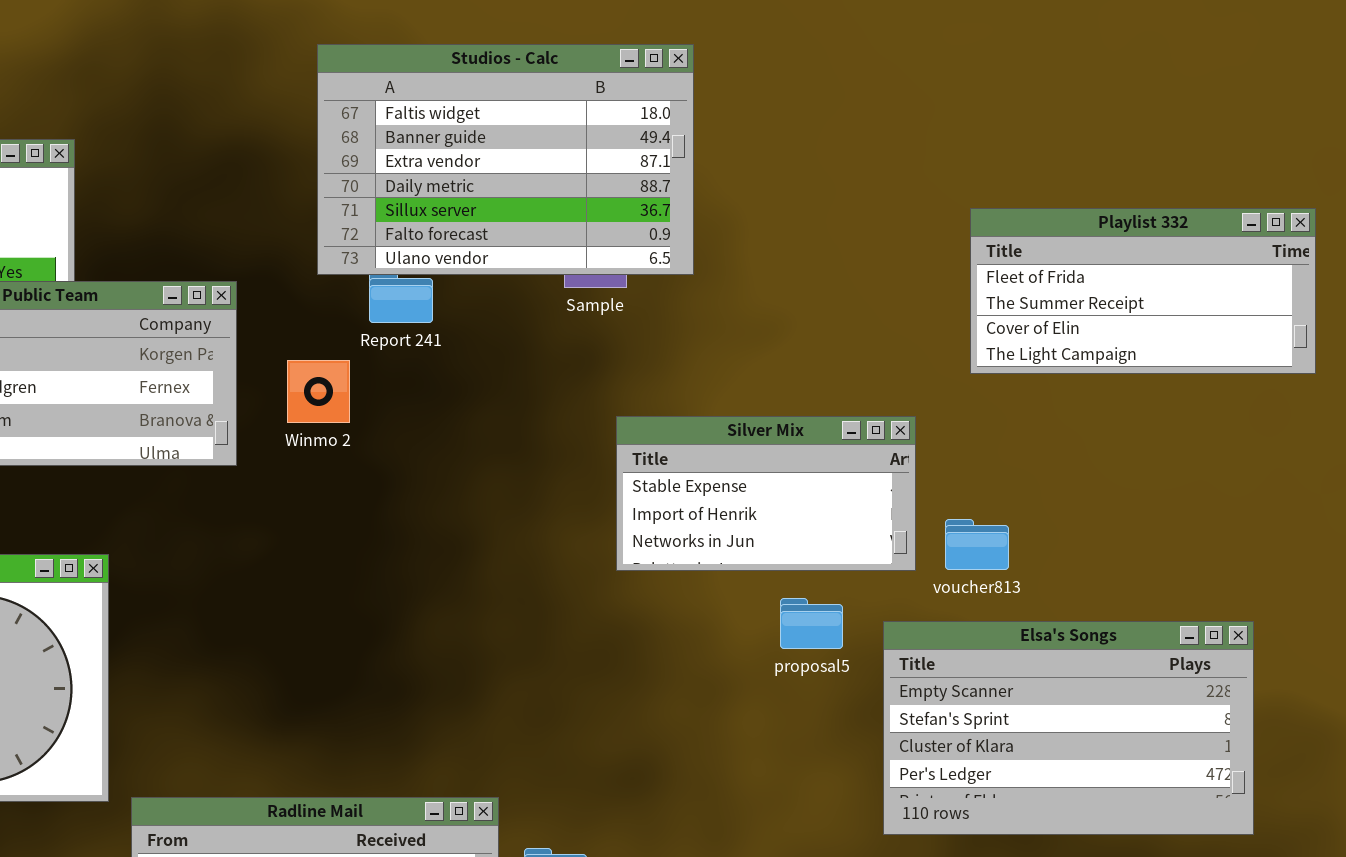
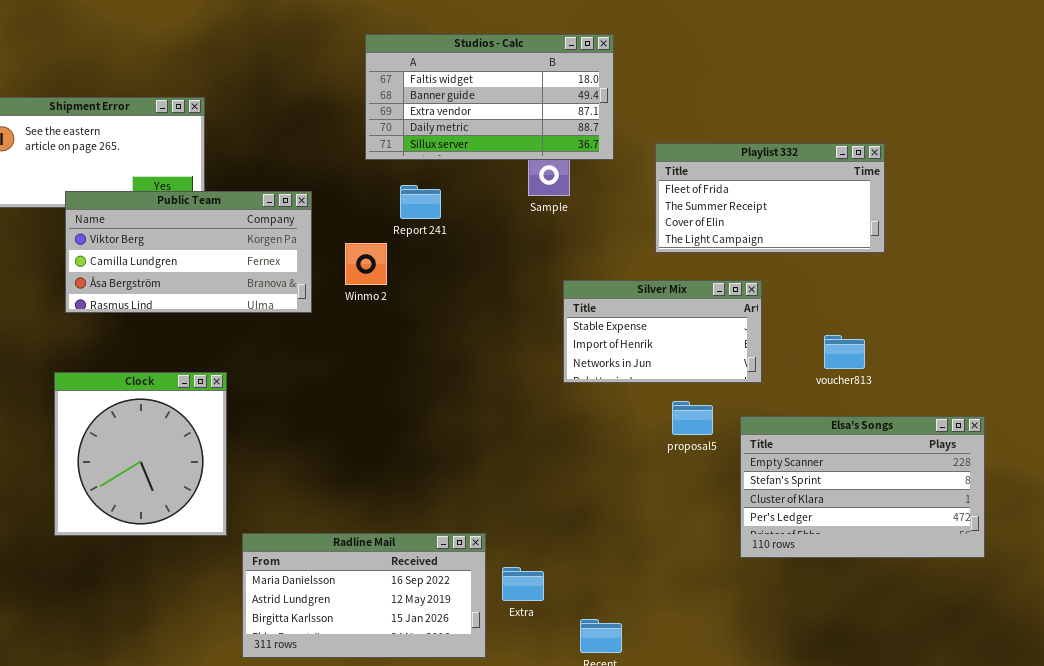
Studios - Calc: [317,44,694,275] -> [365,34,614,160], resized
Playlist 332: [970,208,1316,374] -> [655,143,885,253], moved
voucher813: [945,519,1009,570] -> [824,335,865,369], moved

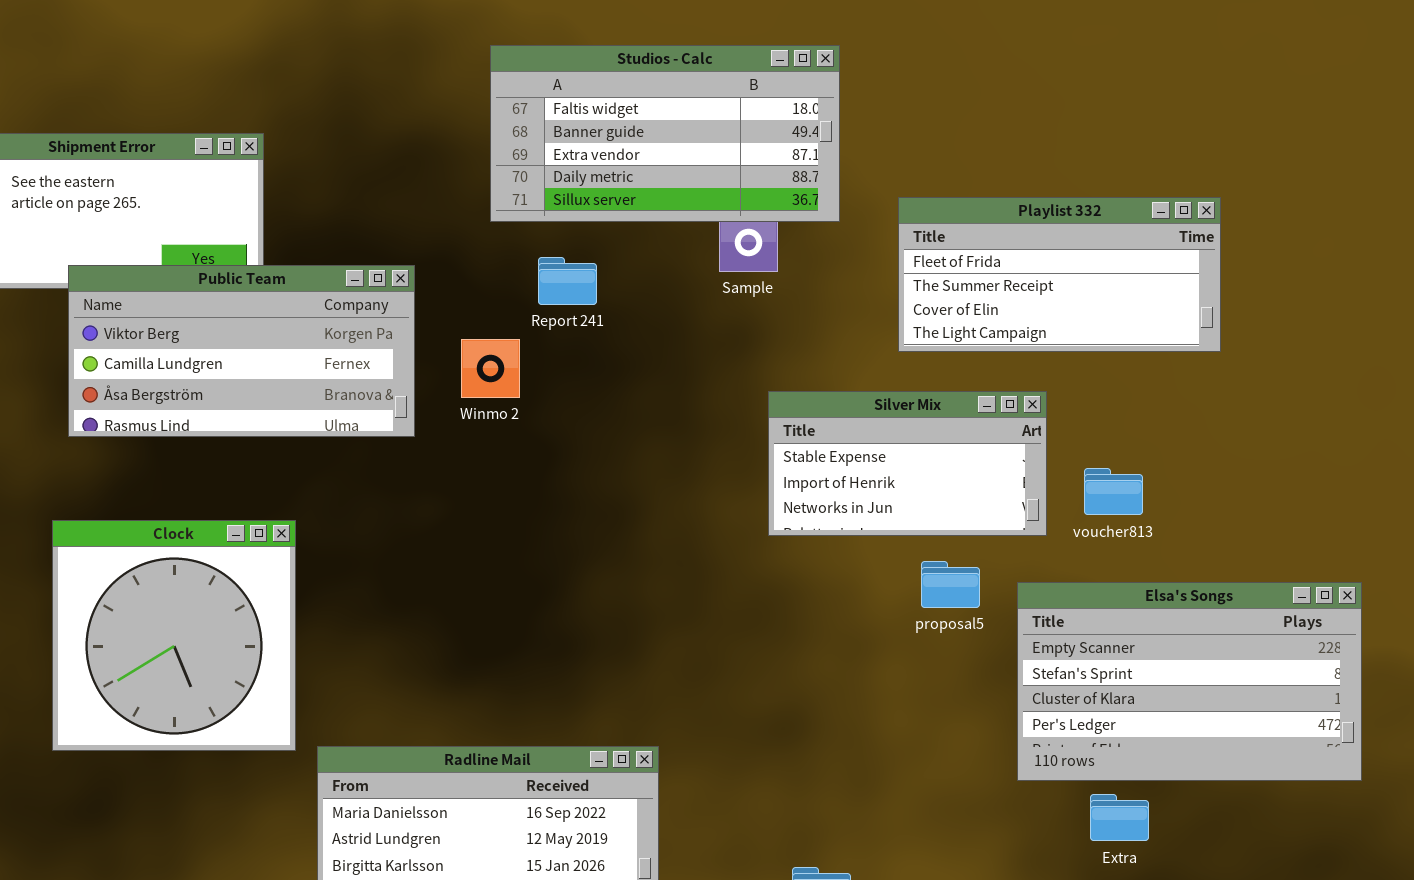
voucher813: [824,335,865,369] -> [1084,468,1143,515], moved
Extra: [502,567,544,601] -> [1090,794,1149,841], moved

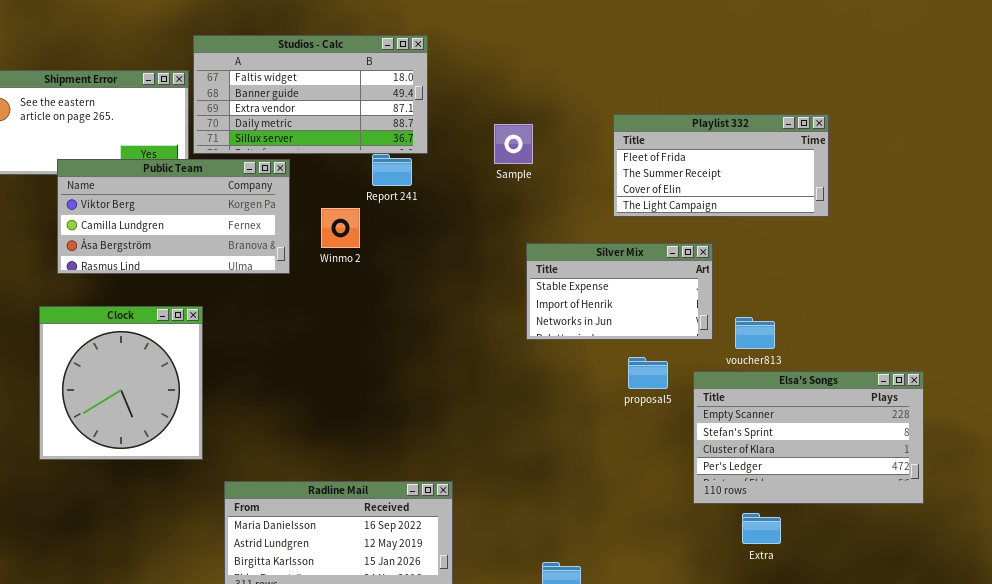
Studios - Calc: [490,45,840,222] -> [193,35,428,154], moved
voucher813: [1084,468,1143,515] -> [735,317,775,349], moved
Clock: [52,520,296,751] -> [39,306,203,460], moved

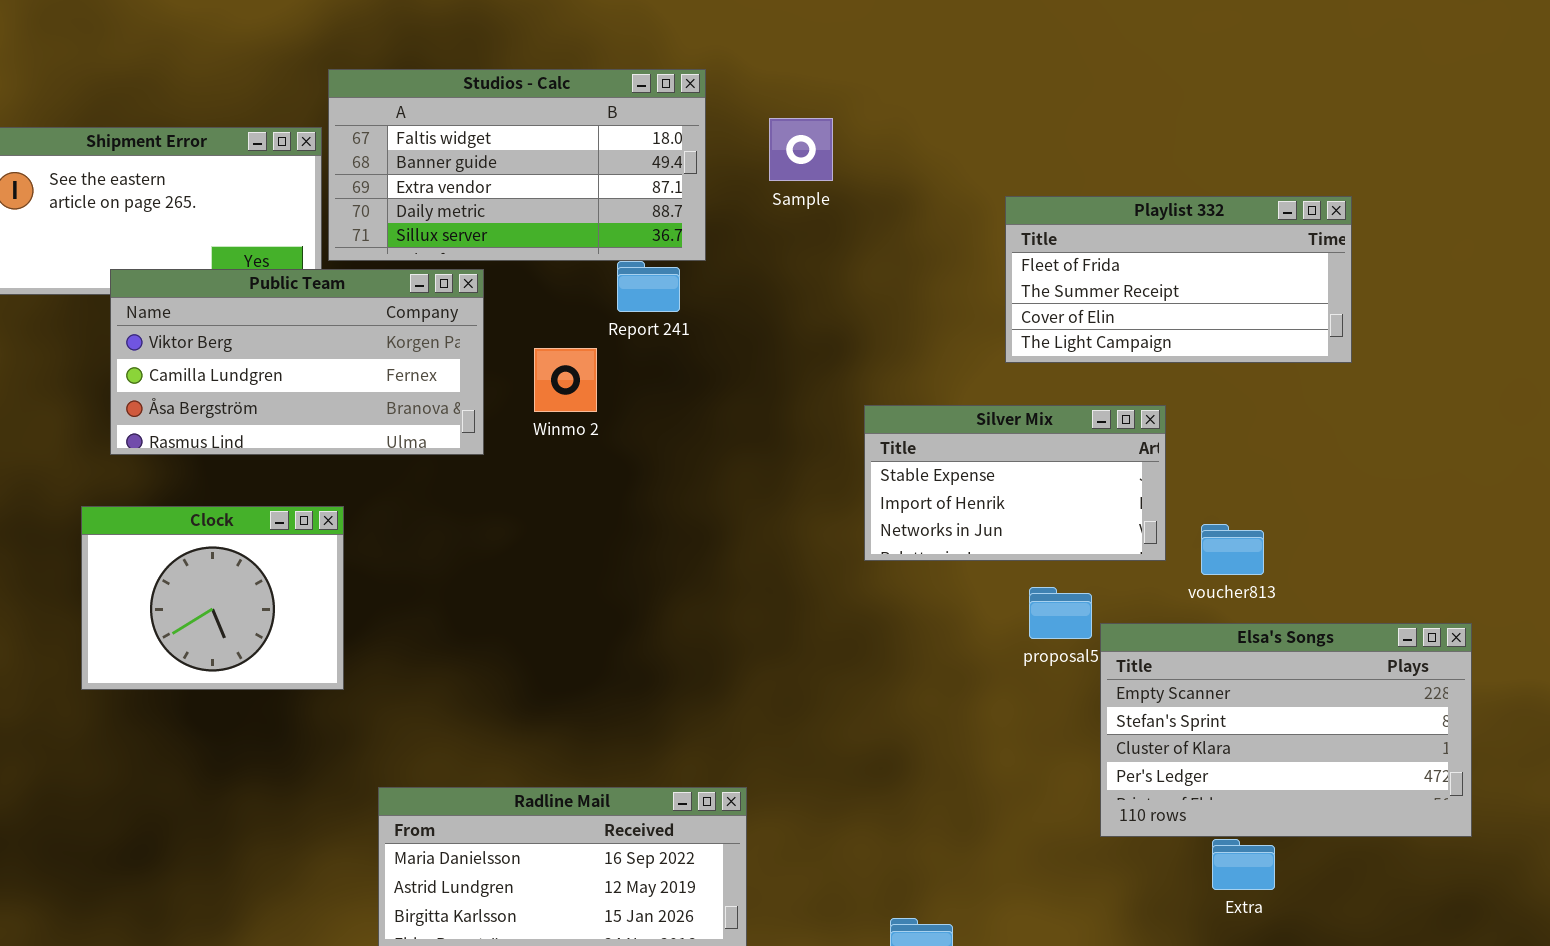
Sample: [494,124,533,164] -> [769,118,833,181], moved
Clock: [39,306,203,460] -> [81,506,344,690], resized
Elsa's Songs: [693,371,924,504] -> [1100,623,1472,837], moved

